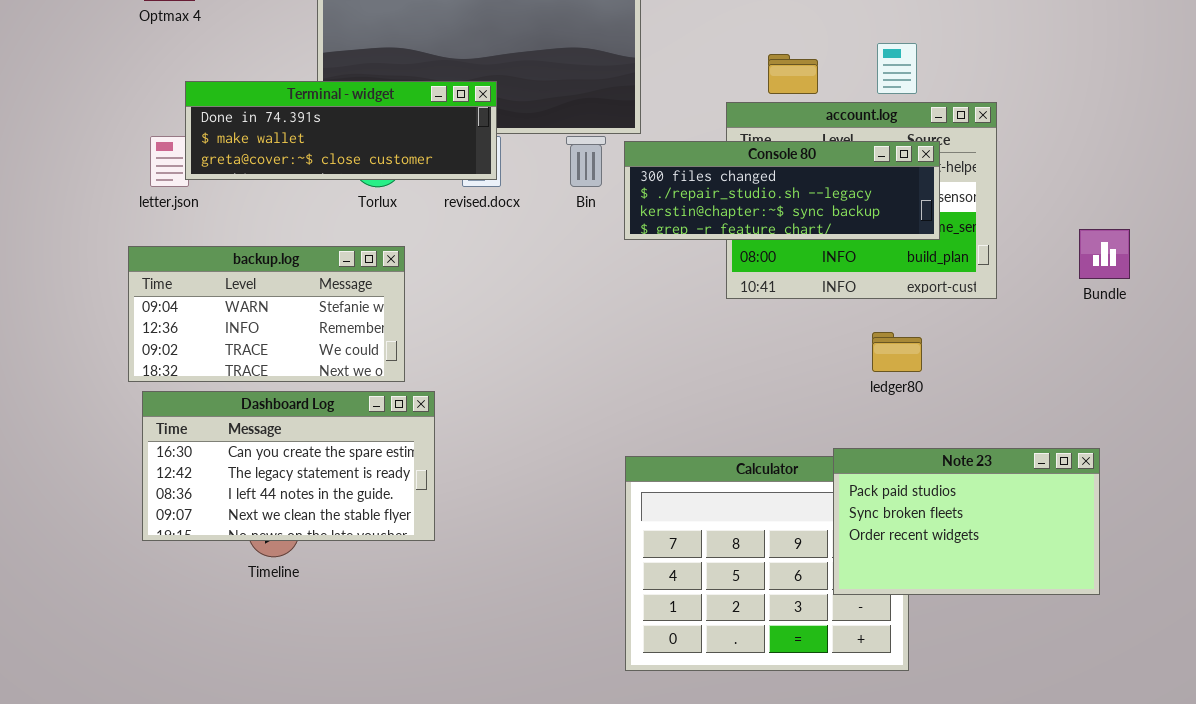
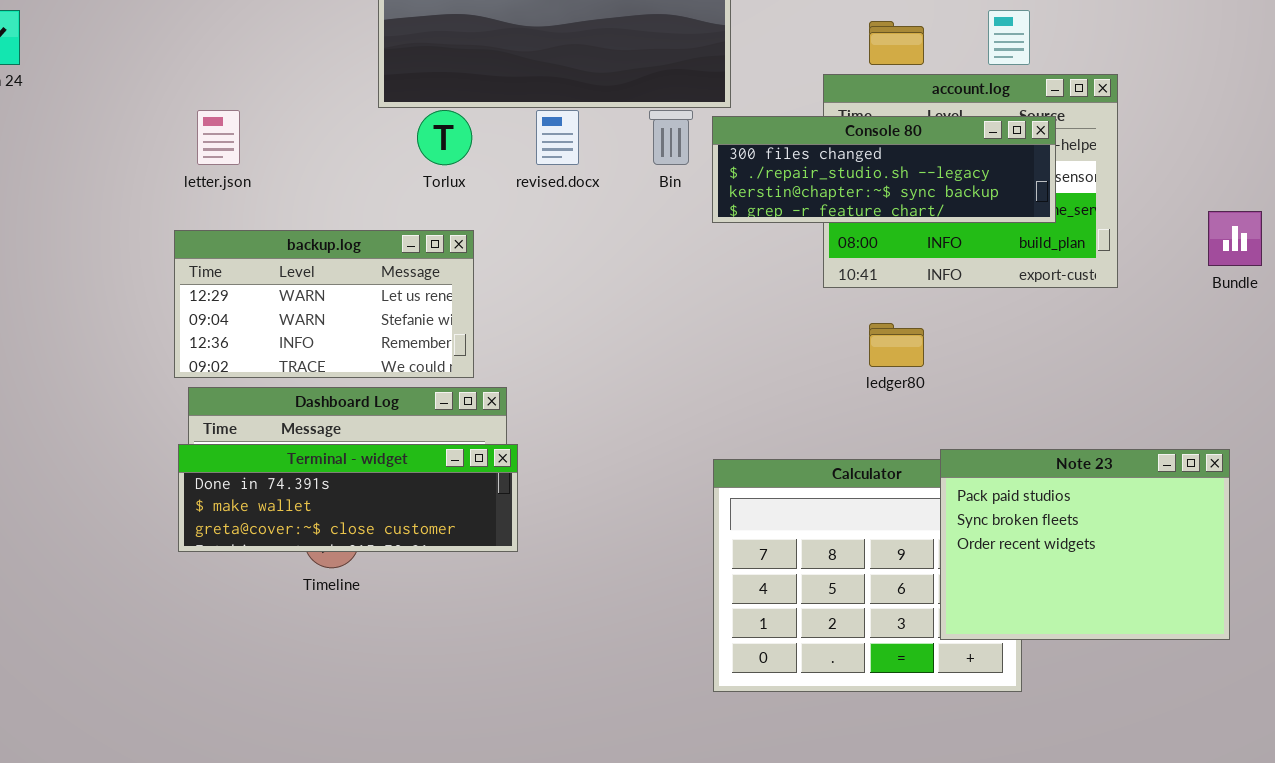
Terminal - widget: [185,81,497,180] -> [178,444,518,552], moved
backup.log: [128,246,405,382] -> [174,230,474,378], scrolled up 1 row
ledger80: [872,332,922,372] -> [869,323,924,367], moved
Note 23: [833,448,1100,595] -> [940,449,1230,640], resized

